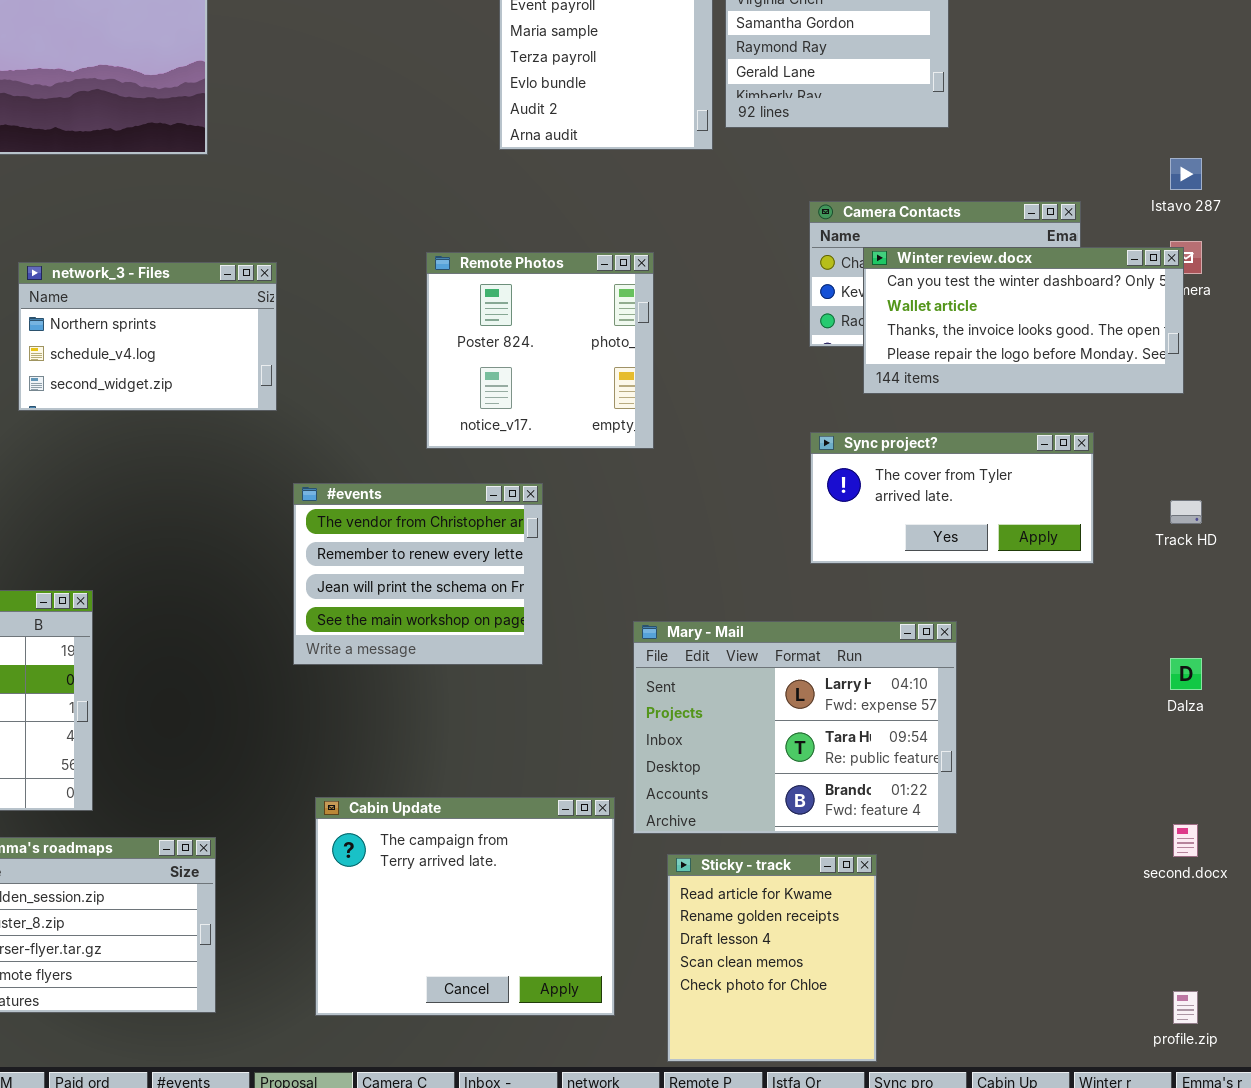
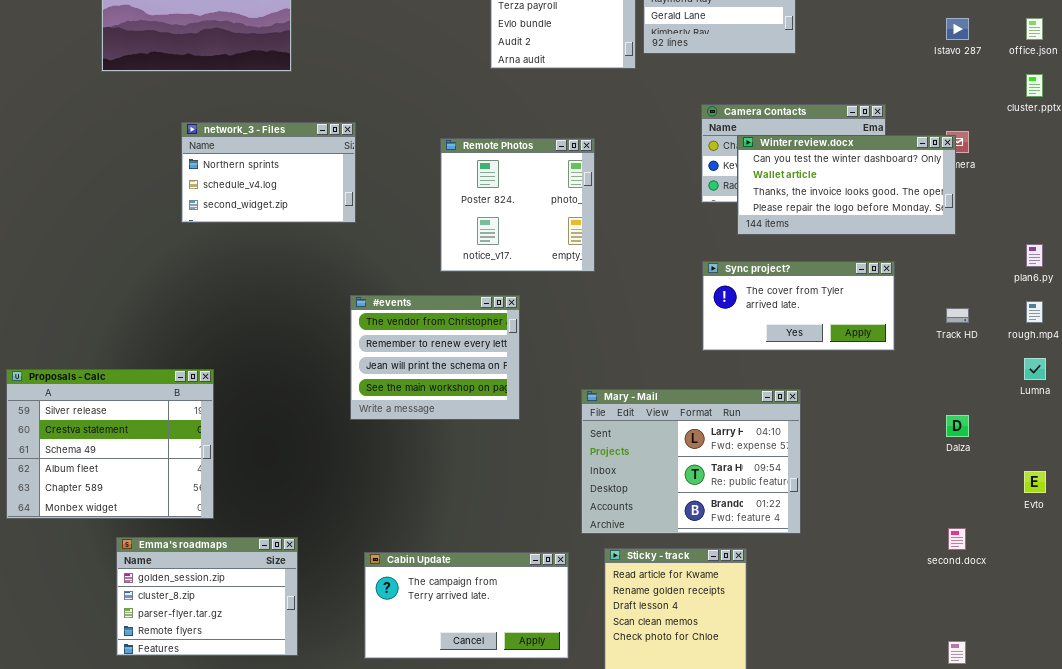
Istavo 287: [1170,158,1202,190] -> [946,18,969,40], moved
network_3 - Files: [18,262,277,411] -> [181,122,356,223], moved
Cabin Update: [315,797,615,1016] -> [364,552,569,659], resized

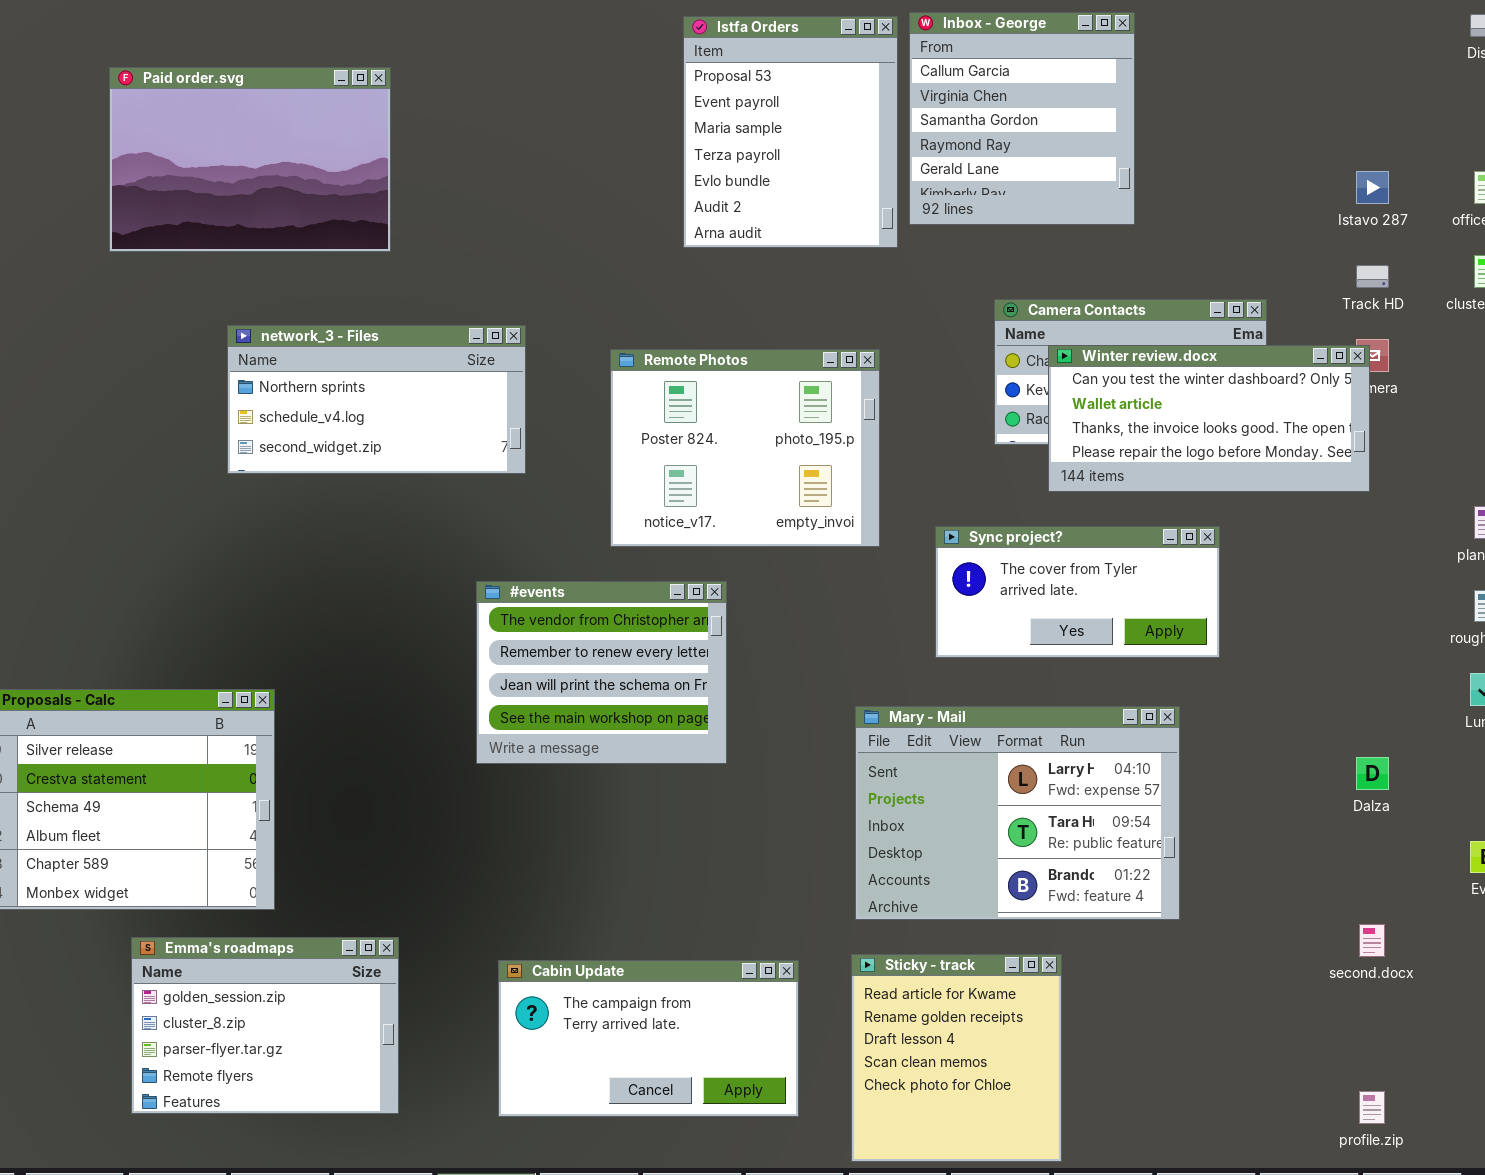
network_3 - Files: [181,122,356,223] -> [227,325,526,474], resized
Remote Photos: [440,138,595,272] -> [610,349,880,547], resized
Sync project?: [702,261,895,351] -> [935,526,1220,658], moved
Track HD: [946,308,969,323] -> [1356,265,1389,288], moved
Mary - Mail: [581,389,801,534] -> [855,706,1180,920], moved

